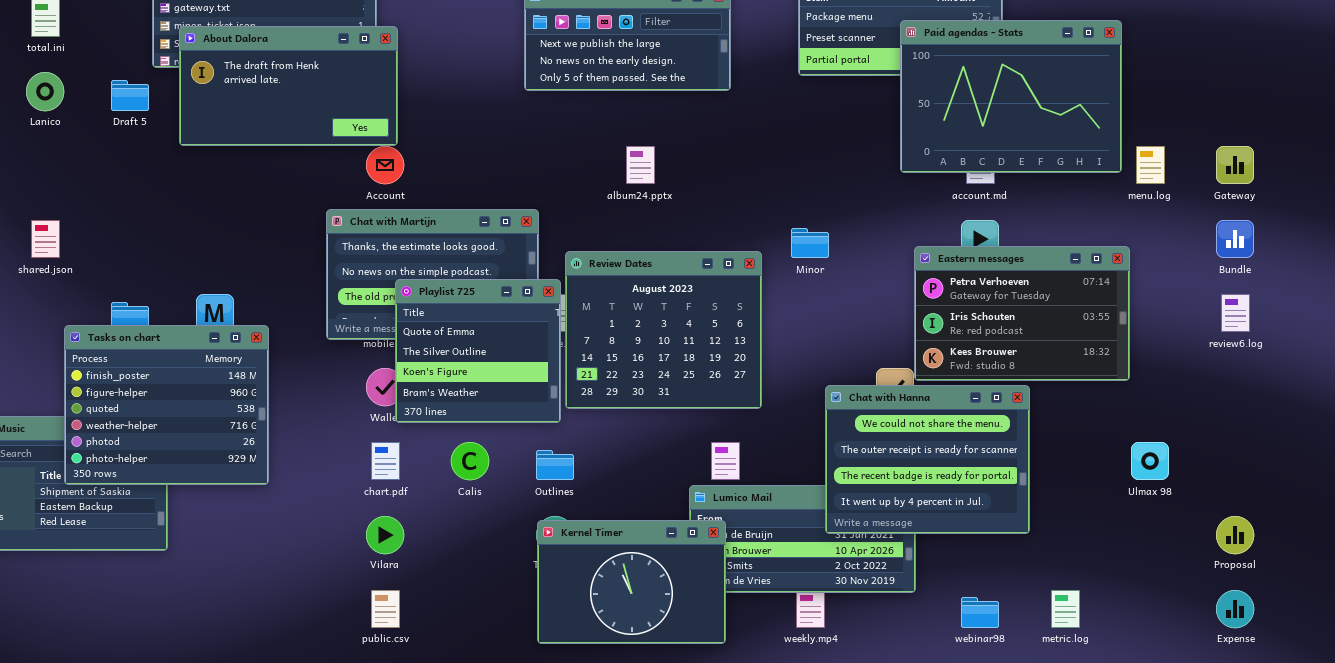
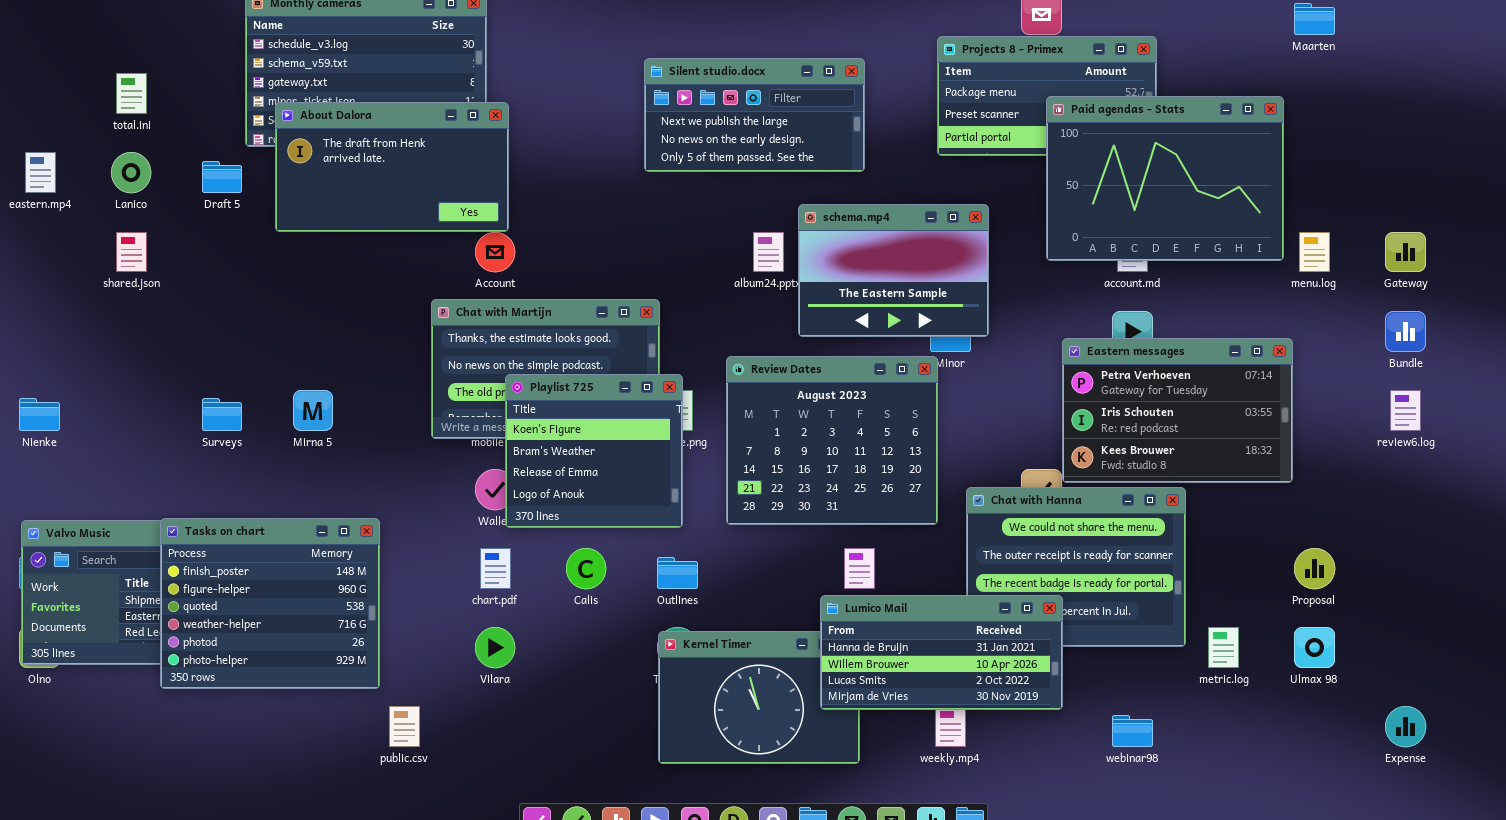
schema.mp4: none -> [798,204,989,337], opened
shared.json: [31,220,60,258] -> [116,232,147,272], moved
Review Dates: [565,251,762,409] -> [726,356,938,525], moved
Playlist 725: [395,279,561,423] -> [505,374,683,528], scrolled down 2 rows
Tasks on chart: [64,325,269,485] -> [160,518,380,689], moved
Ulmax 98: [1131,442,1169,480] -> [1294,627,1335,668], moved
Lumico Mail: [689,485,916,593] -> [820,595,1063,710], raised
Proposal: [1216,516,1254,554] -> [1294,548,1335,589], moved
public.csv: [371,590,400,628] -> [389,706,420,747], moved
metric.log: [1051,590,1080,628] -> [1208,627,1239,668], moved

